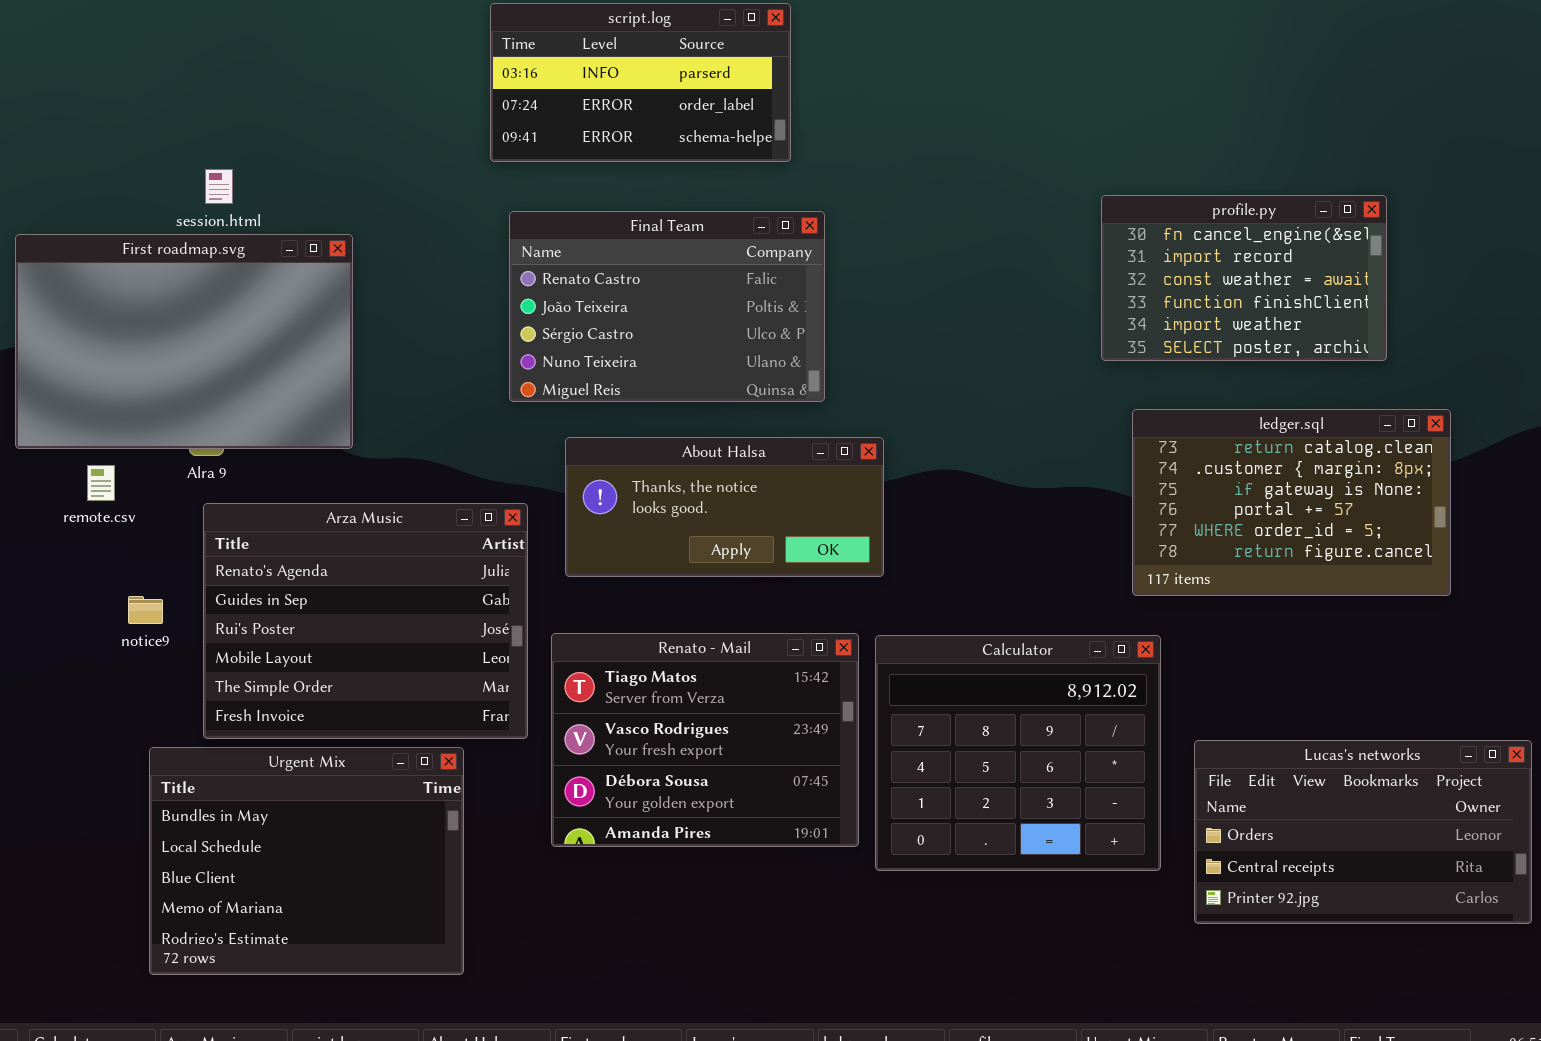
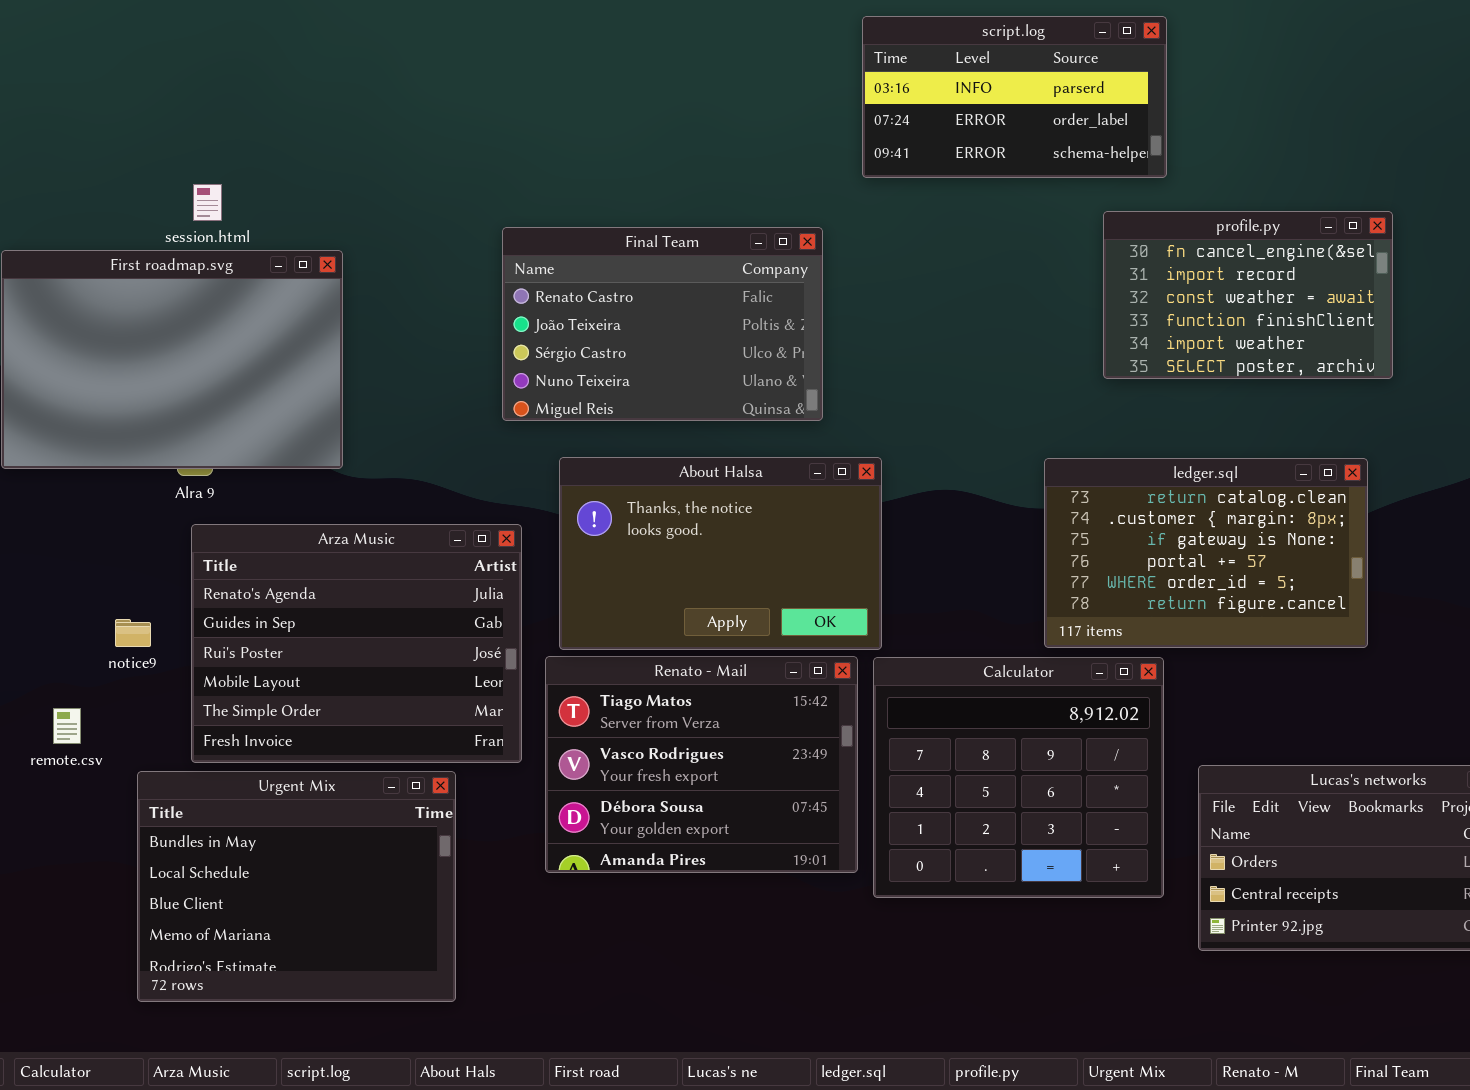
script.log: [490,3,791,162] -> [862,16,1167,178], moved
ledger.sql: [1132,409,1451,596] -> [1044,458,1368,648], moved
About Halsa: [565,437,884,577] -> [559,457,882,650], resized
remote.csv: [87,465,115,501] -> [53,708,81,744], moved

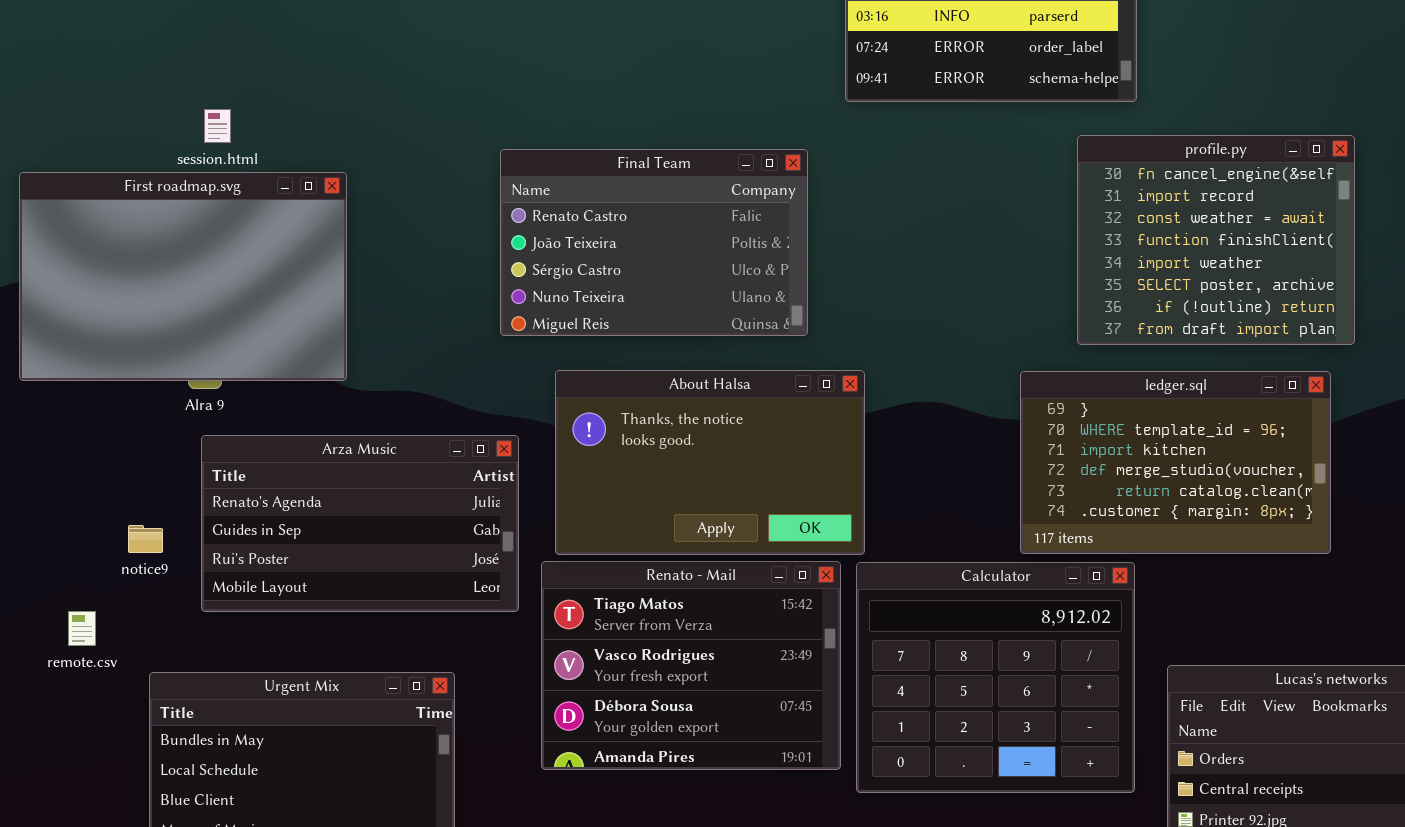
profile.py: [1103,211,1393,379] -> [1077,135,1355,345], resized
ledger.sql: [1044,458,1368,648] -> [1020,371,1331,554], scrolled up 4 rows
Arza Music: [191,524,522,763] -> [201,435,519,612], resized

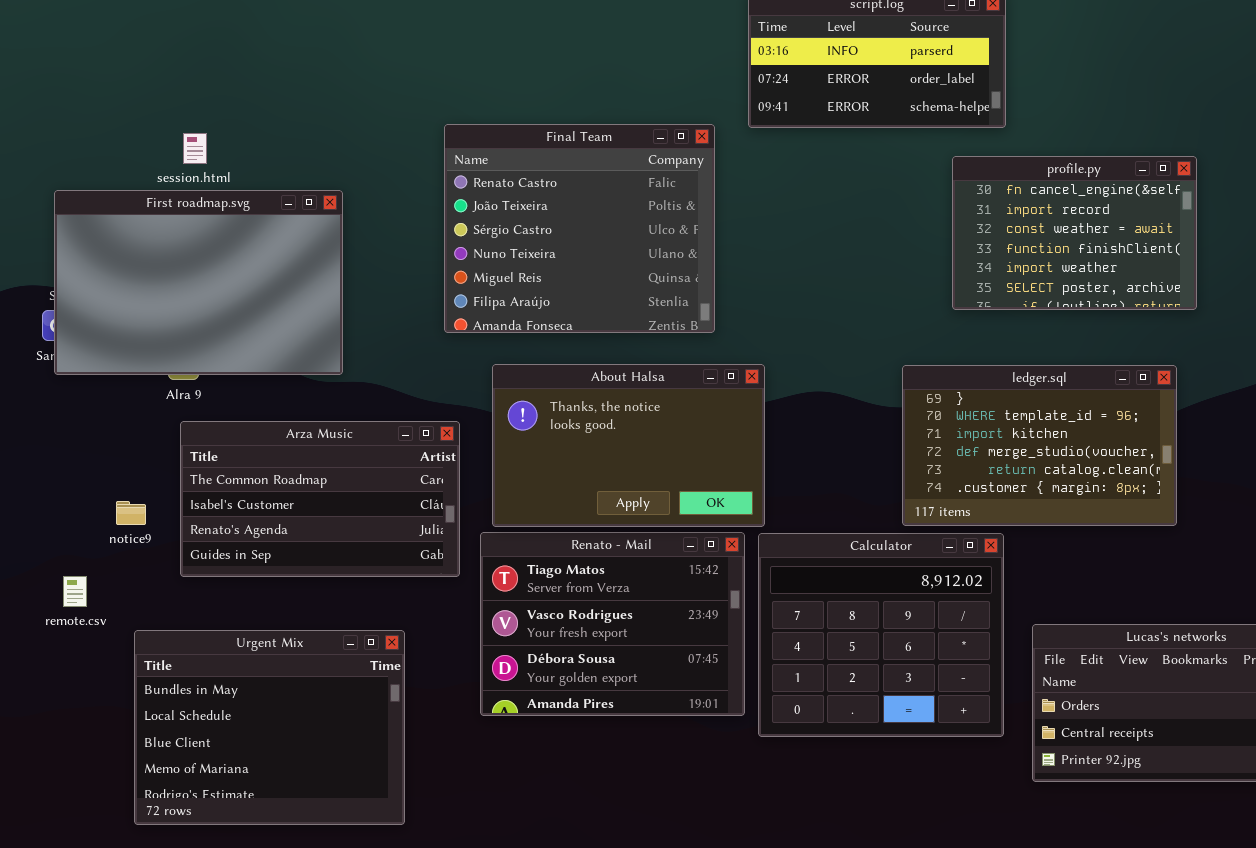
profile.py: [1077,135,1355,345] -> [952,156,1197,310], resized
Final Team: [500,149,808,336] -> [444,124,715,333], resized
First roadmap.svg: [19,172,347,381] -> [54,190,343,375], moved
Arza Music: [201,435,519,612] -> [180,421,460,577], scrolled up 2 rows

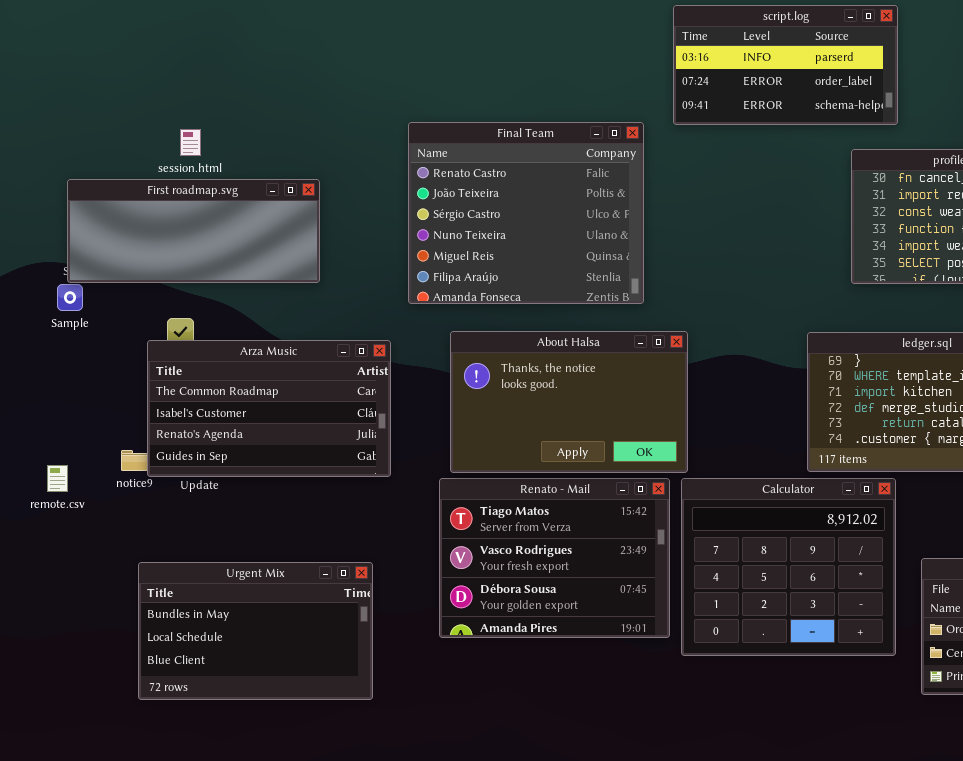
First roadmap.svg: [54,190,343,375] -> [67,179,320,283], resized
Arza Music: [180,421,460,577] -> [147,340,391,477], moved
remote.csv: [63,576,87,607] -> [47,465,68,492], moved
Urgent Mix: [134,630,405,825] -> [138,562,373,700], resized

